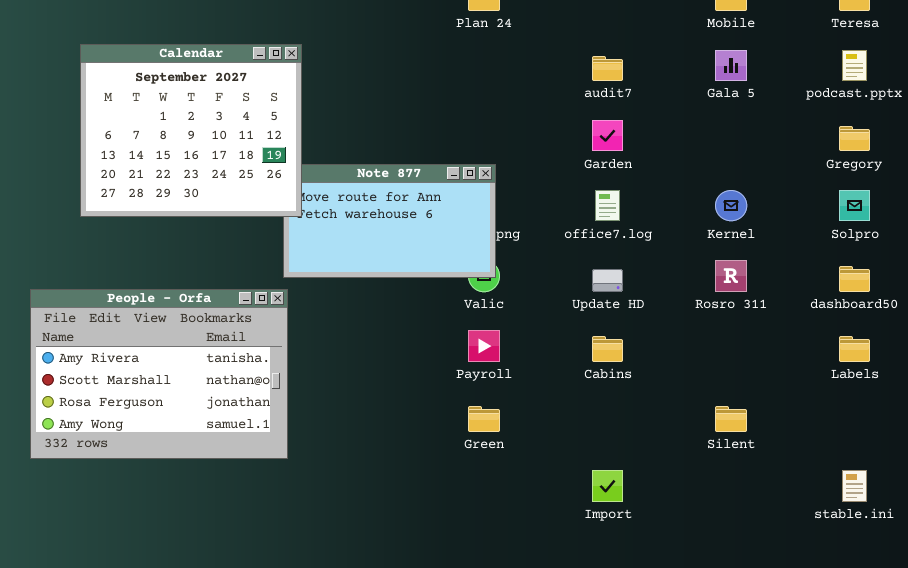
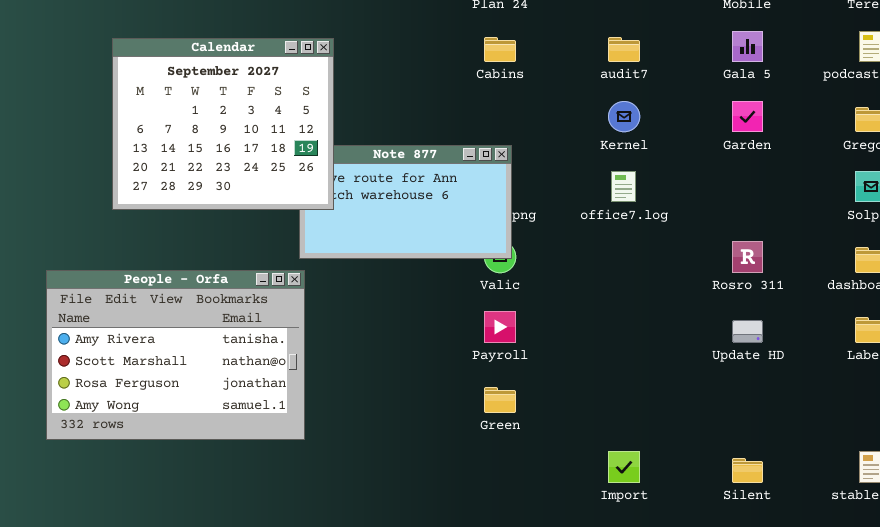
Calendar: [80,44,302,217] -> [112,38,334,210], moved
Garden: [592,120,623,151] -> [732,101,763,132], moved
Kernel: [715,190,747,221] -> [608,101,640,132], moved
Update HD: [592,269,623,292] -> [732,320,763,343], moved
Cabins: [592,336,623,362] -> [484,37,516,62], moved
Silent: [715,406,747,432] -> [732,458,763,483], moved

